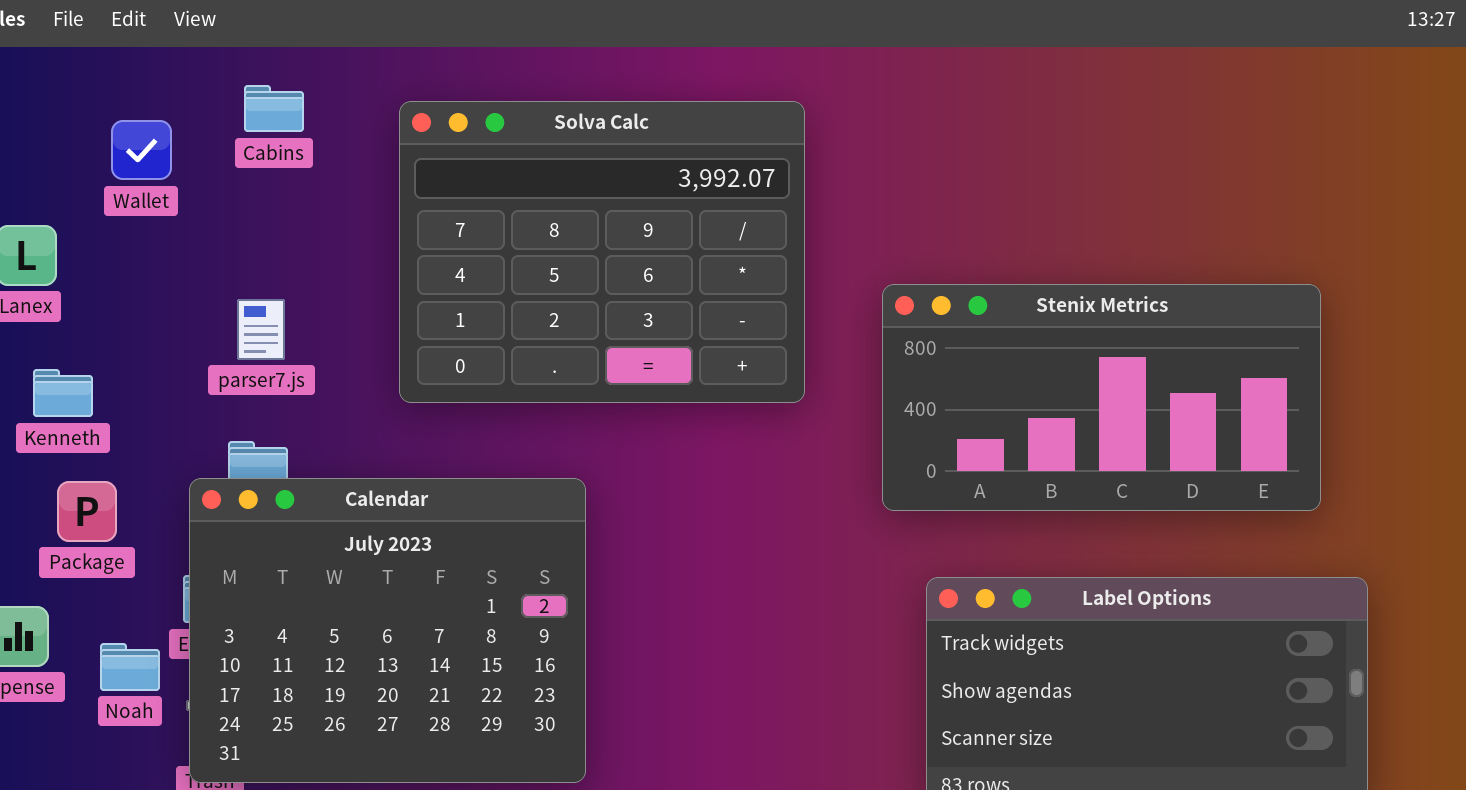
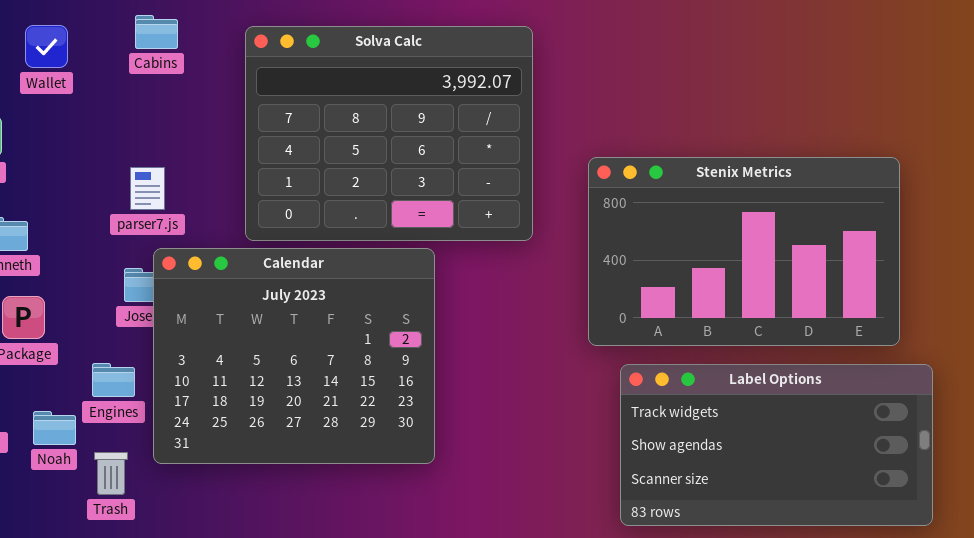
Wallet: [111,120,172,180] -> [25,25,68,68], moved
Stenix Metrics: [882,284,1321,511] -> [588,157,900,346], resized
Calendar: [189,478,586,783] -> [153,248,435,464], moved

